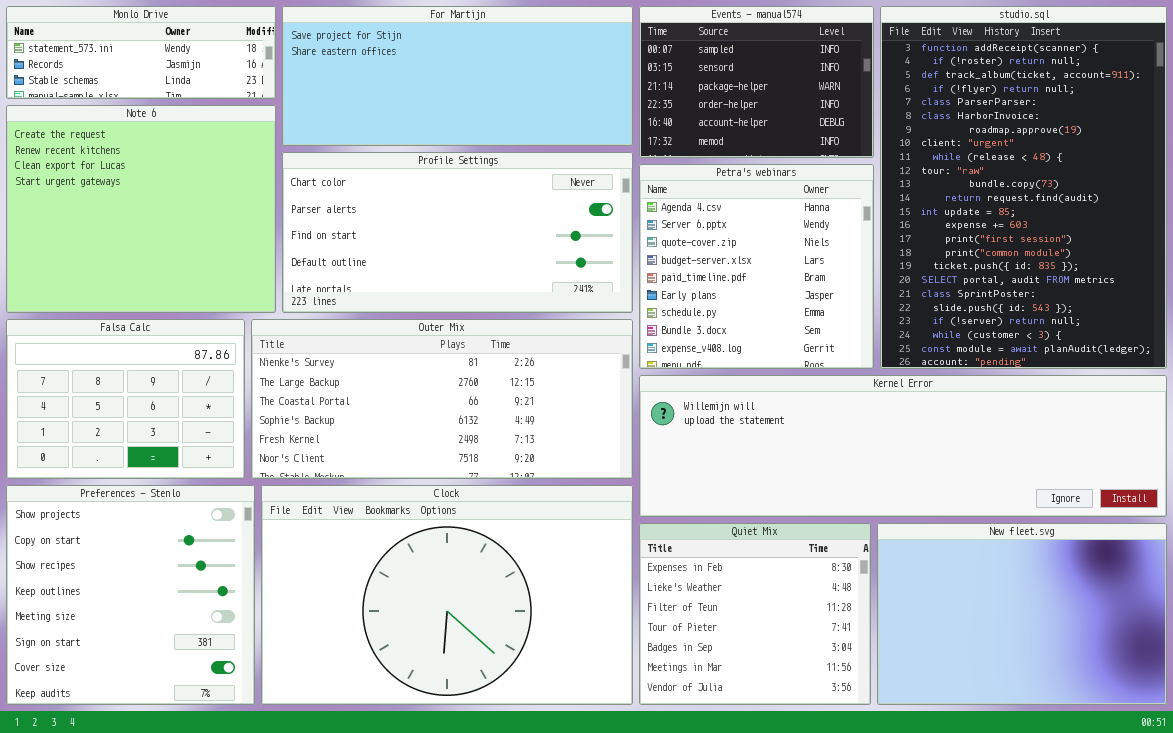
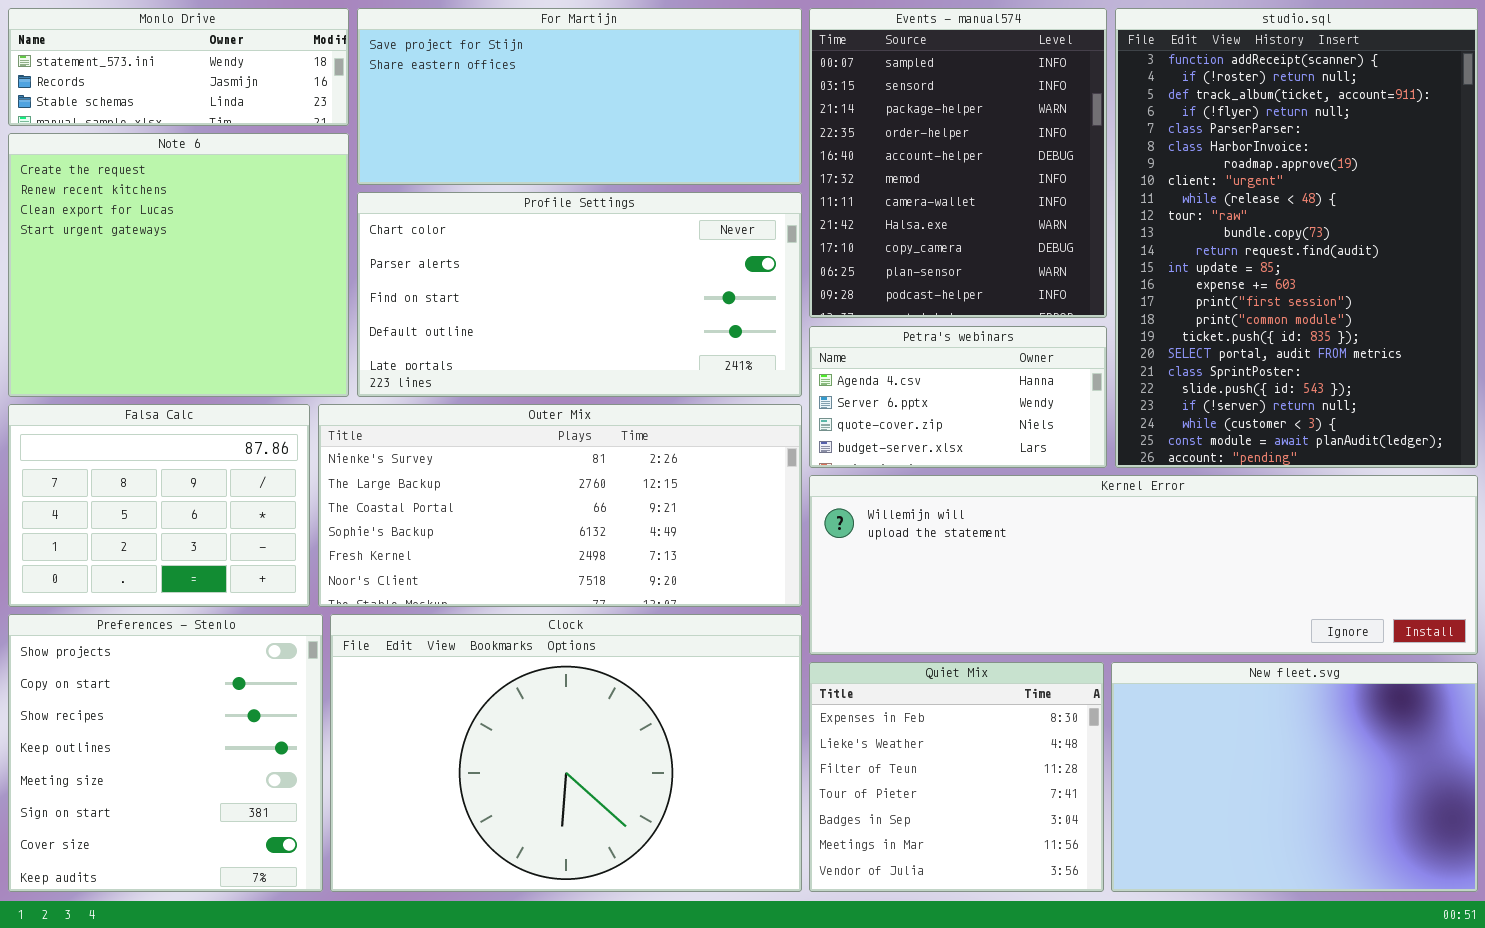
Events - manual574: [639,6,874,158] -> [809,8,1107,318], resized
Petra's webinars: [639,164,874,369] -> [809,326,1107,468], resized

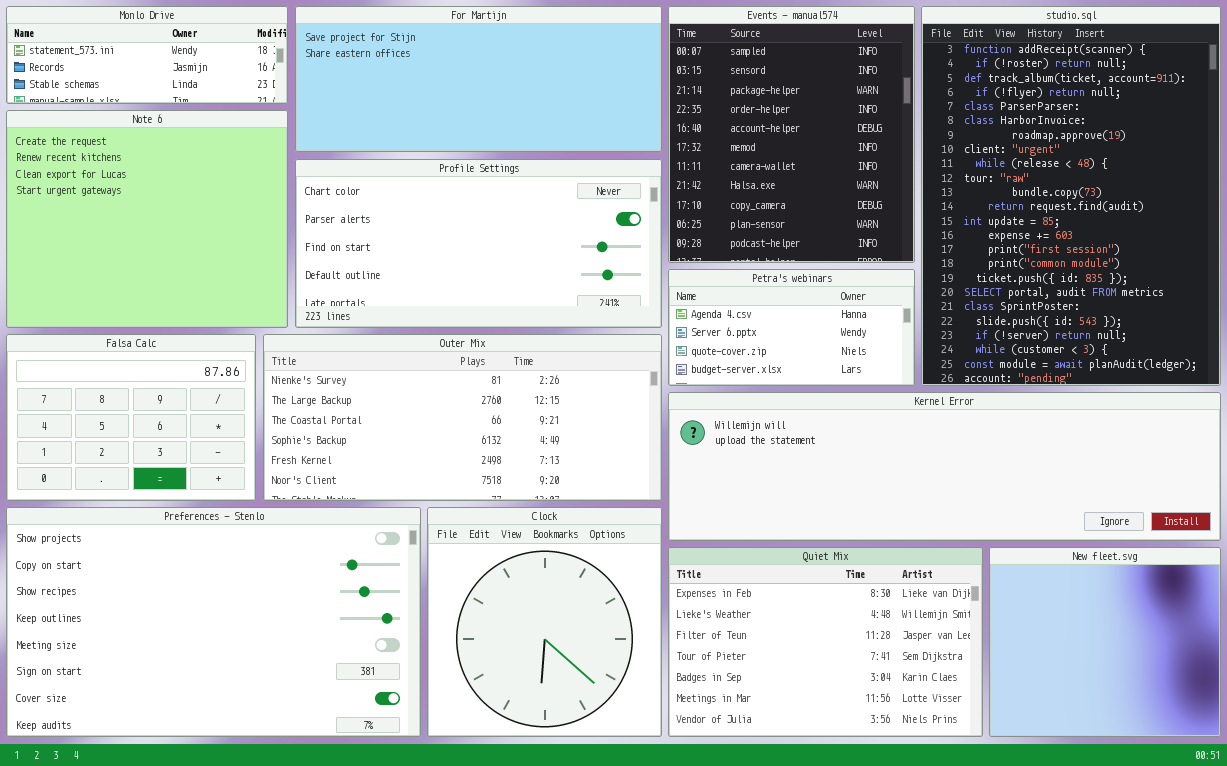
Preferences - Stenlo: [8,614,323,892] -> [6,507,421,737], resized
Clock: [330,614,802,892] -> [427,507,662,737], resized
Quiet Mix: [809,662,1104,892] -> [668,547,983,737], resized
New fleet.svg: [1111,662,1478,892] -> [989,547,1221,737], resized

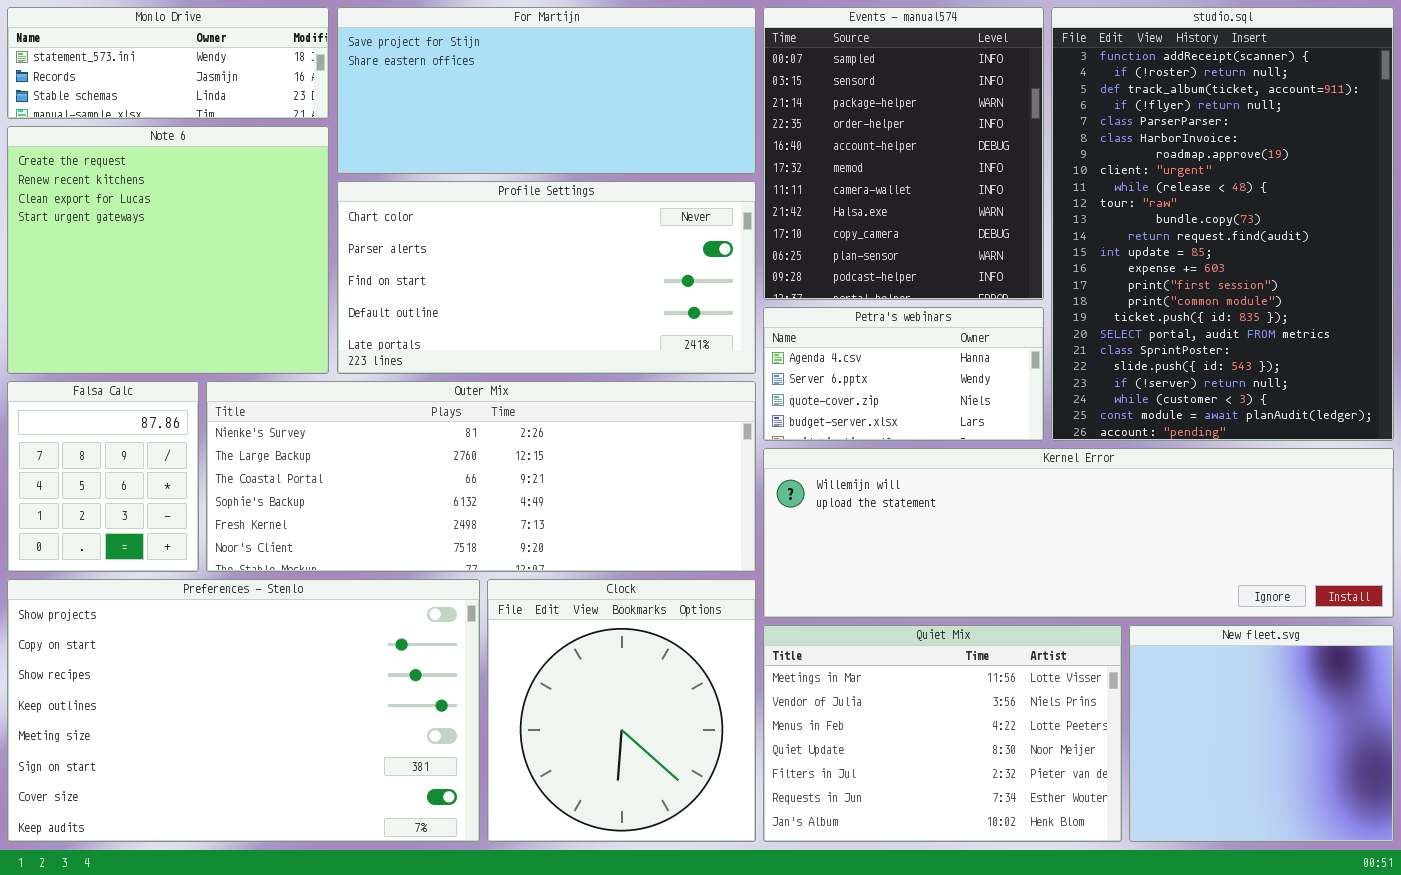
Falsa Calc: [6,334,256,501] -> [7,381,199,572], resized
Outer Mix: [263,334,662,501] -> [206,381,756,572], resized
Quiet Mix: [668,547,983,737] -> [763,625,1122,842], scrolled down 5 rows

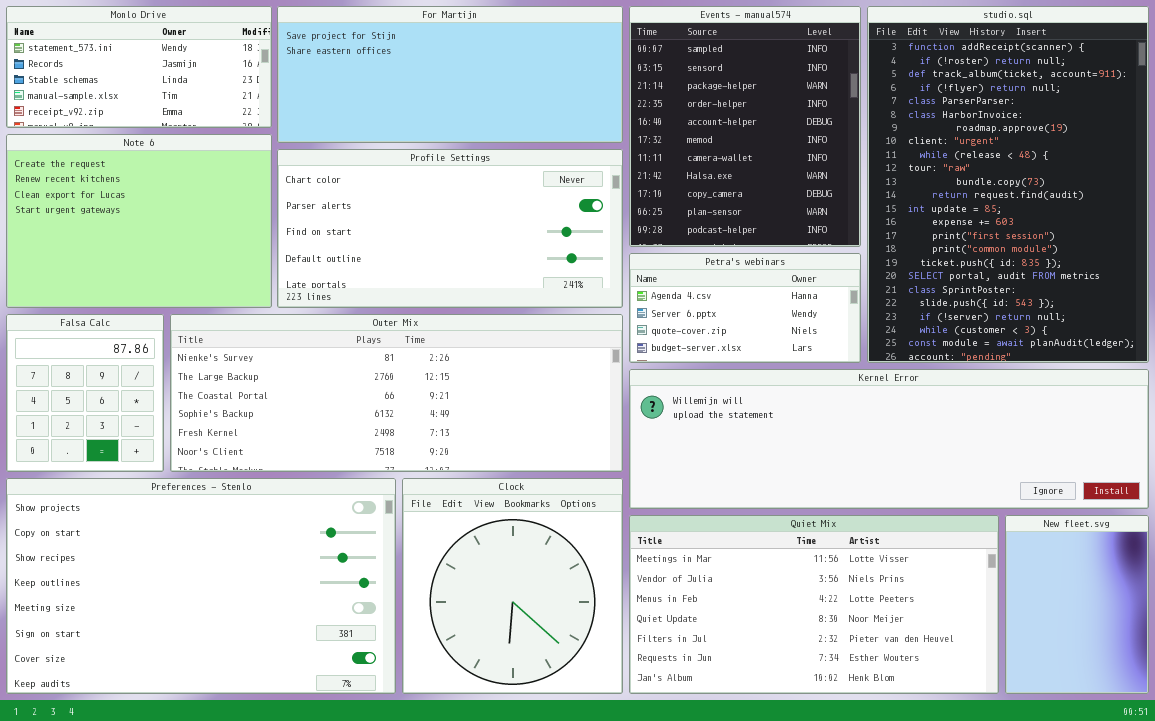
Monlo Drive: [7,7,329,119] -> [6,6,272,128], resized
Note 6: [7,126,329,374] -> [6,134,272,308], resized
Quiet Mix: [763,625,1122,842] -> [629,515,999,694], resized
New fleet.svg: [1129,625,1394,842] -> [1005,515,1149,694], resized

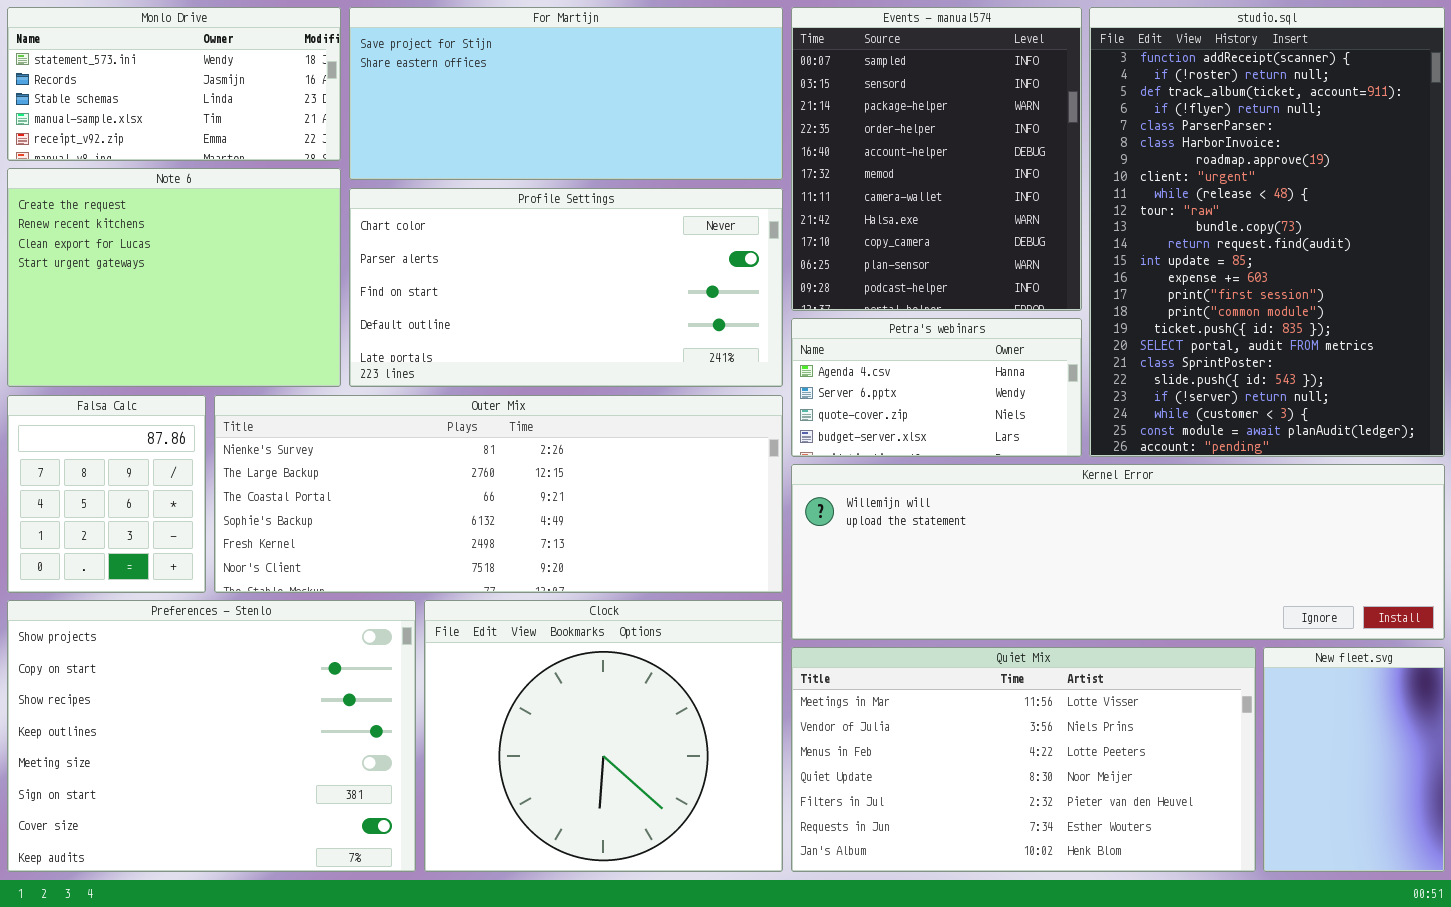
Preferences - Stenlo: [6,478,396,694] -> [7,600,416,872], resized
Clock: [402,478,623,694] -> [424,600,783,872], resized

